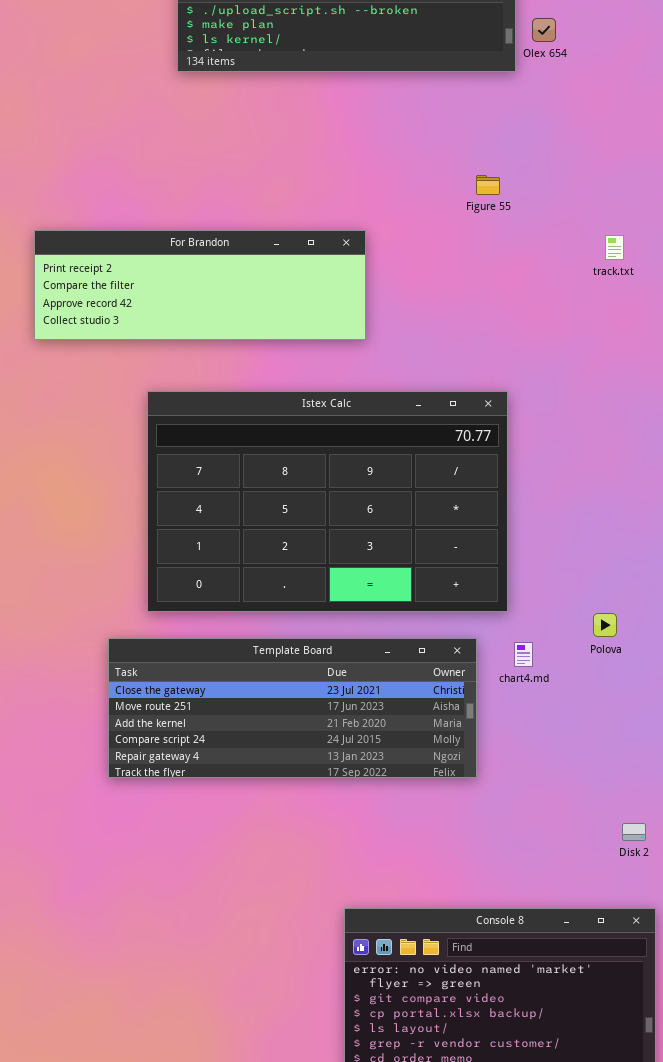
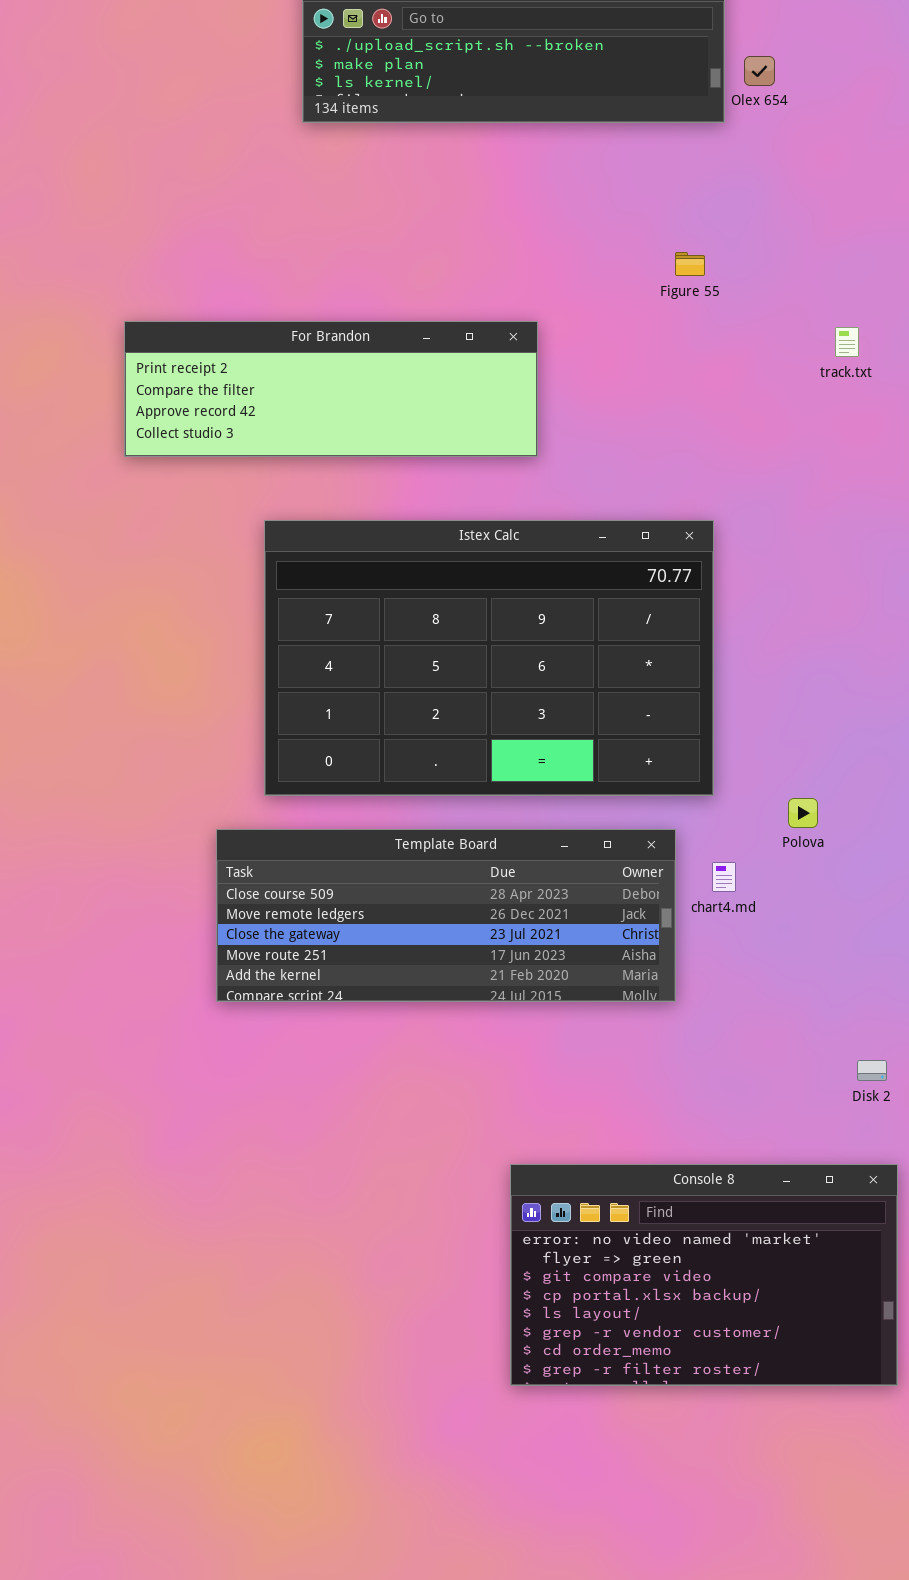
Polova: [593,613,617,637] -> [788,798,818,828], moved
Template Board: [108,638,477,778] -> [216,829,676,1002], scrolled up 2 rows
chart4.md: [514,642,533,667] -> [712,862,736,892], moved

